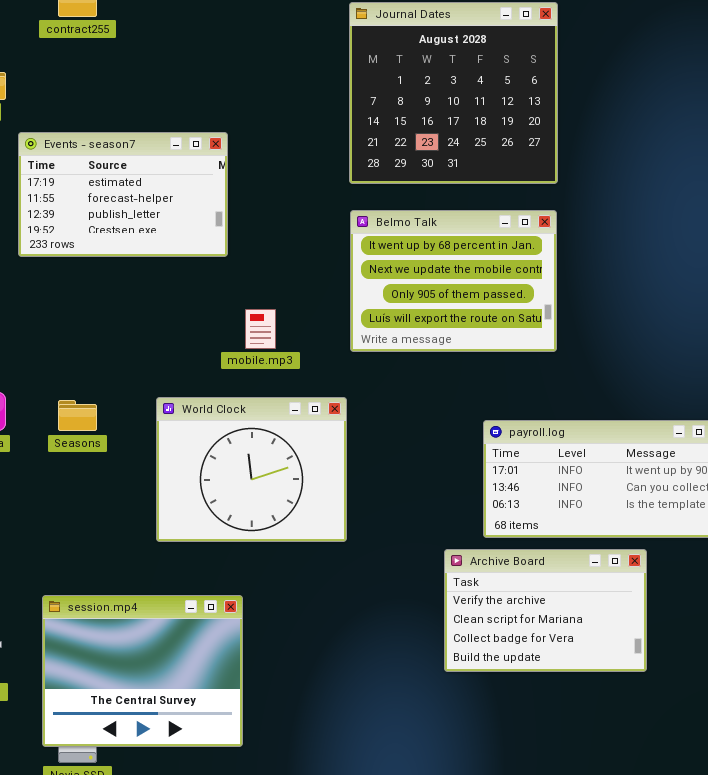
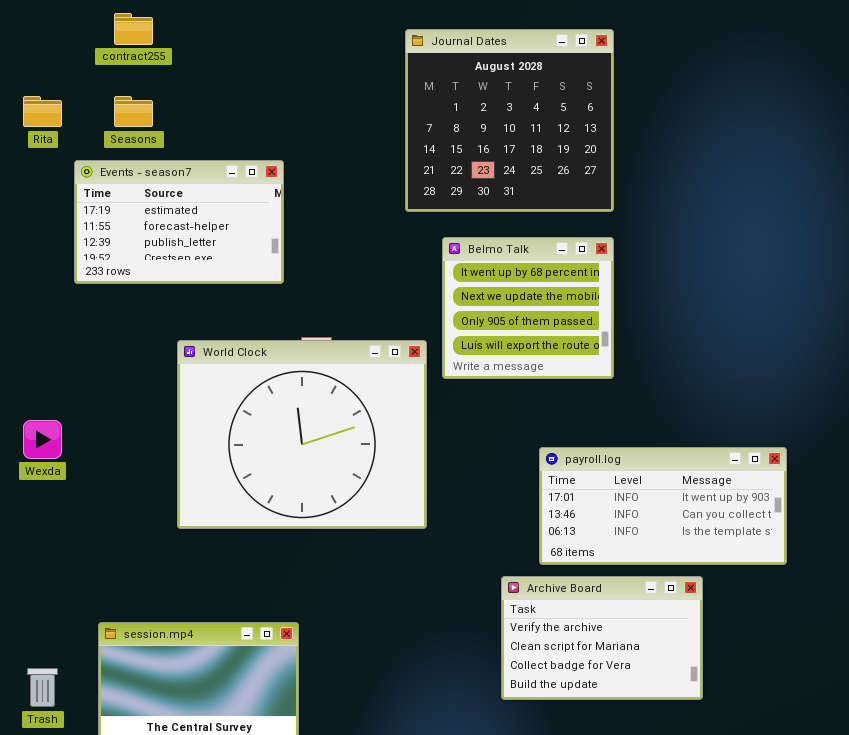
Belmo Talk: [350,210,557,352] -> [442,237,614,379], resized
World Clock: [156,397,347,542] -> [177,340,427,529], moved, resized
Seasons: [58,400,97,431] -> [114,96,153,127], moved

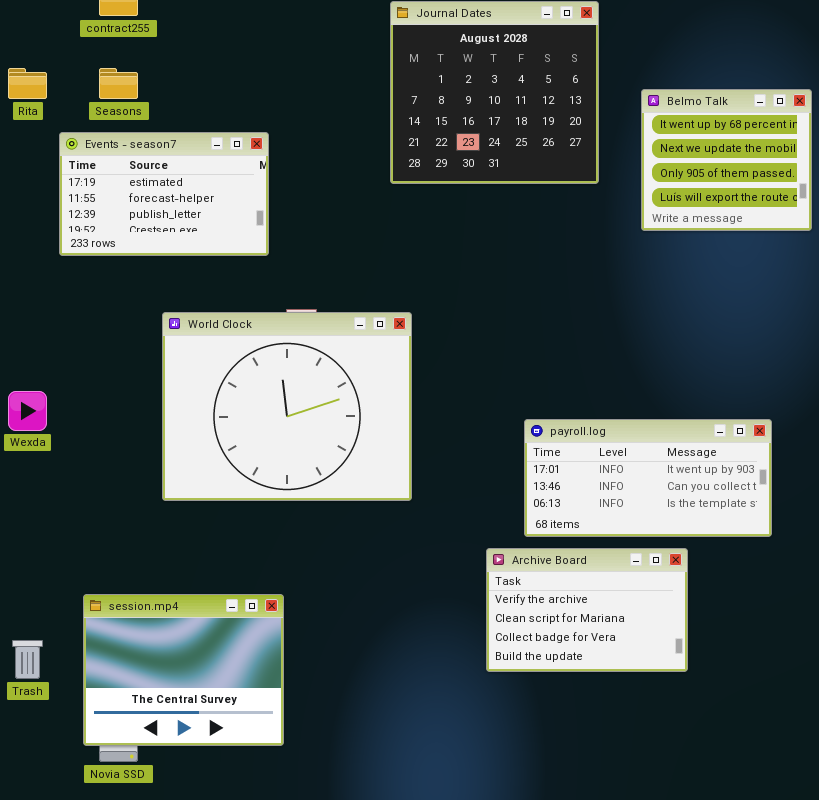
Belmo Talk: [442,237,614,379] -> [641,89,812,231], moved

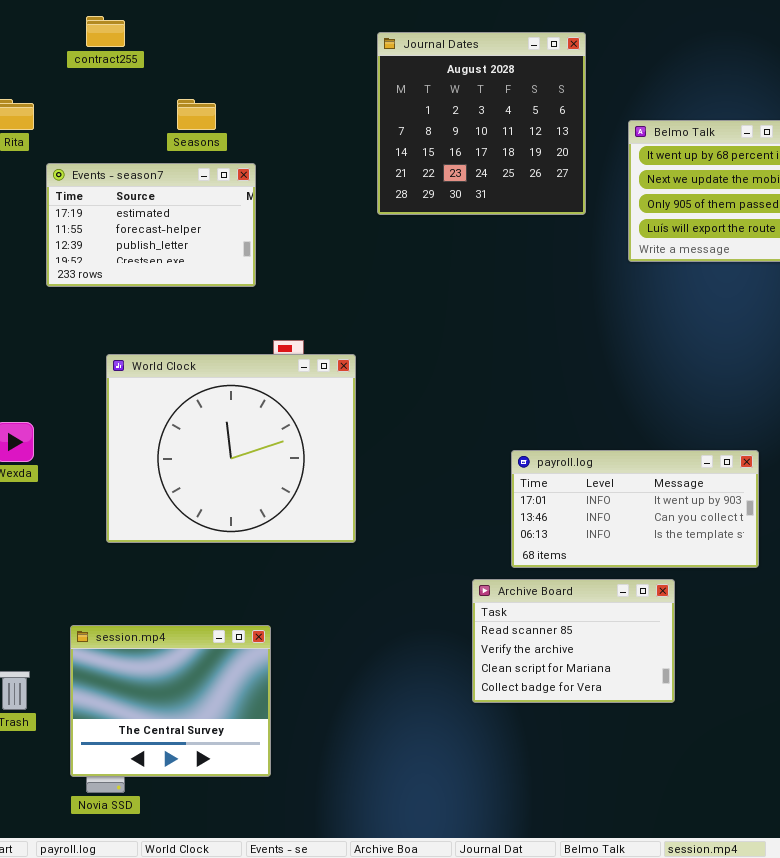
Seasons: [99,68,138,99] -> [177,99,216,130], moved
World Clock: [162,312,412,501] -> [106,354,356,543], moved
Archive Board: [486,548,688,672] -> [472,579,675,703], scrolled up 1 row

